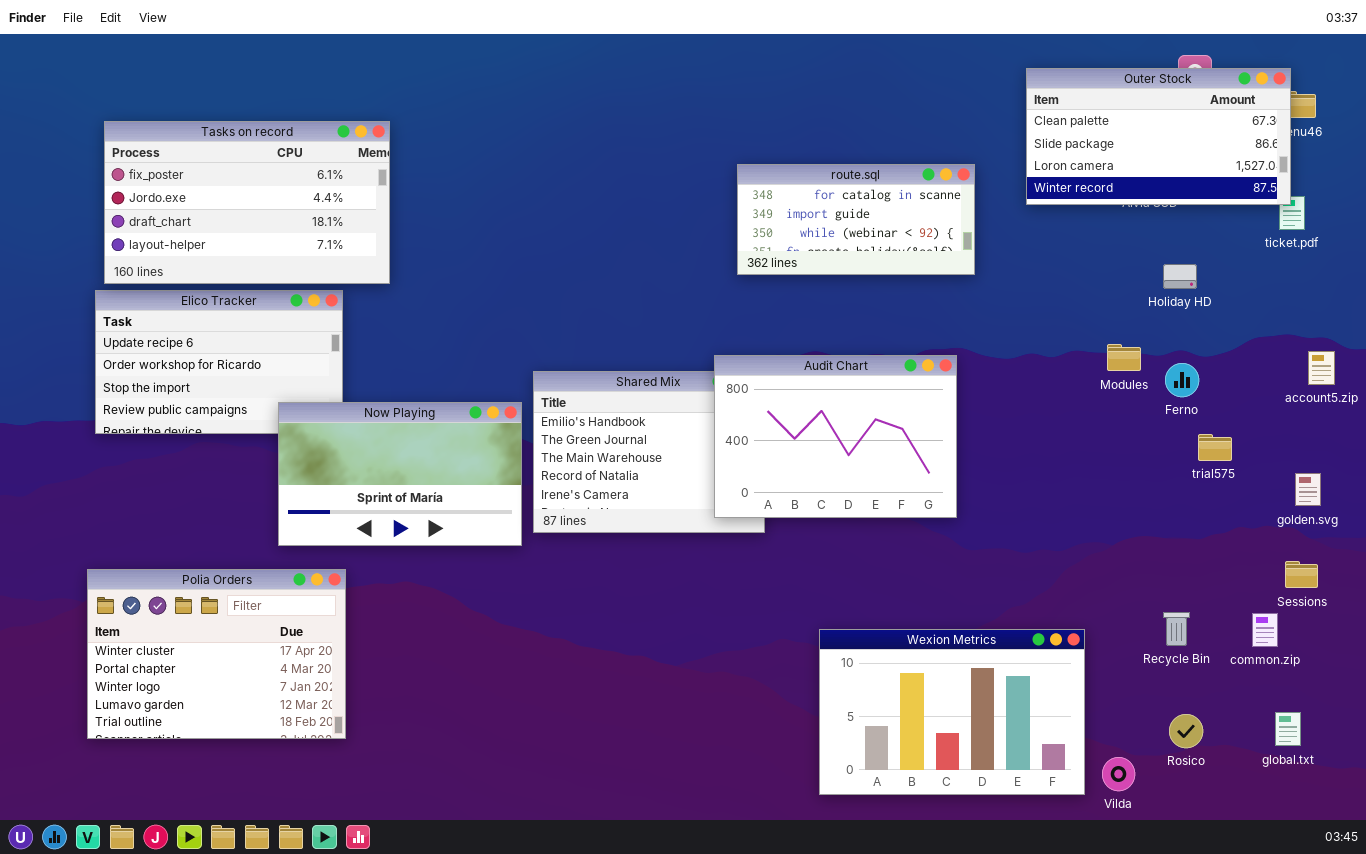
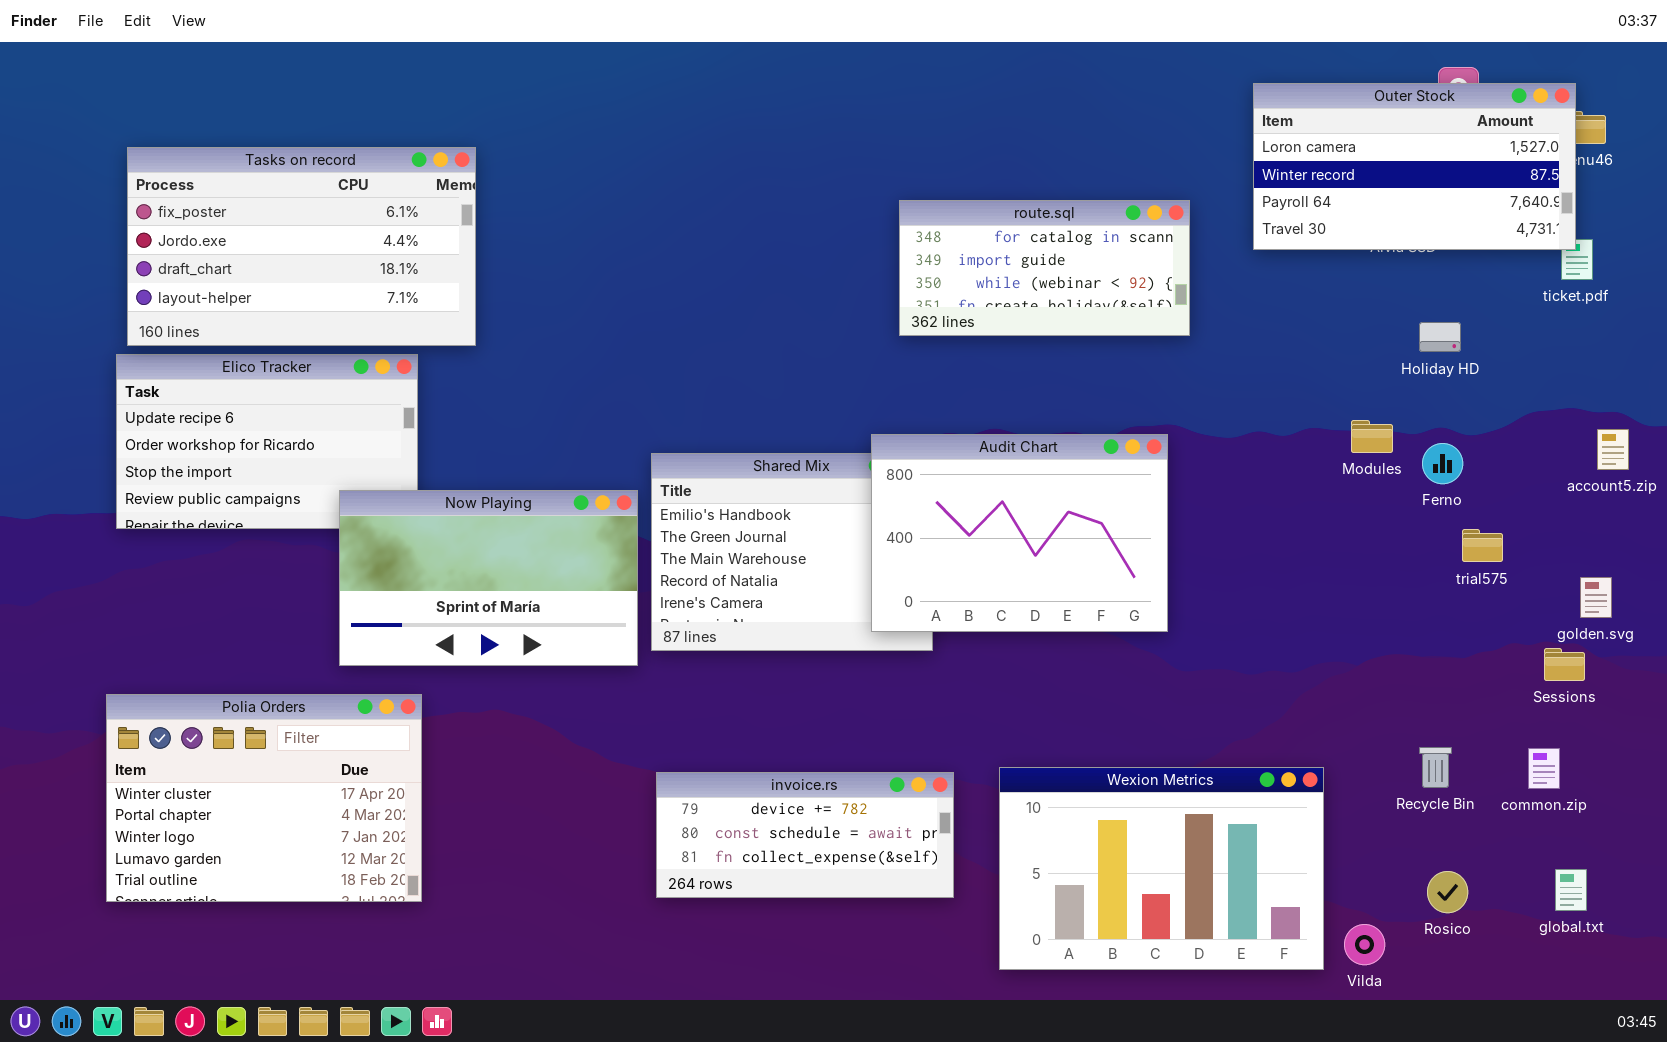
Outer Stock: [1026,68,1291,205] -> [1253,83,1576,250], scrolled down 2 rows
Sessions: [1285,561,1318,588] -> [1544,648,1585,681], moved
invoice.rs: none -> [656,772,954,898], opened

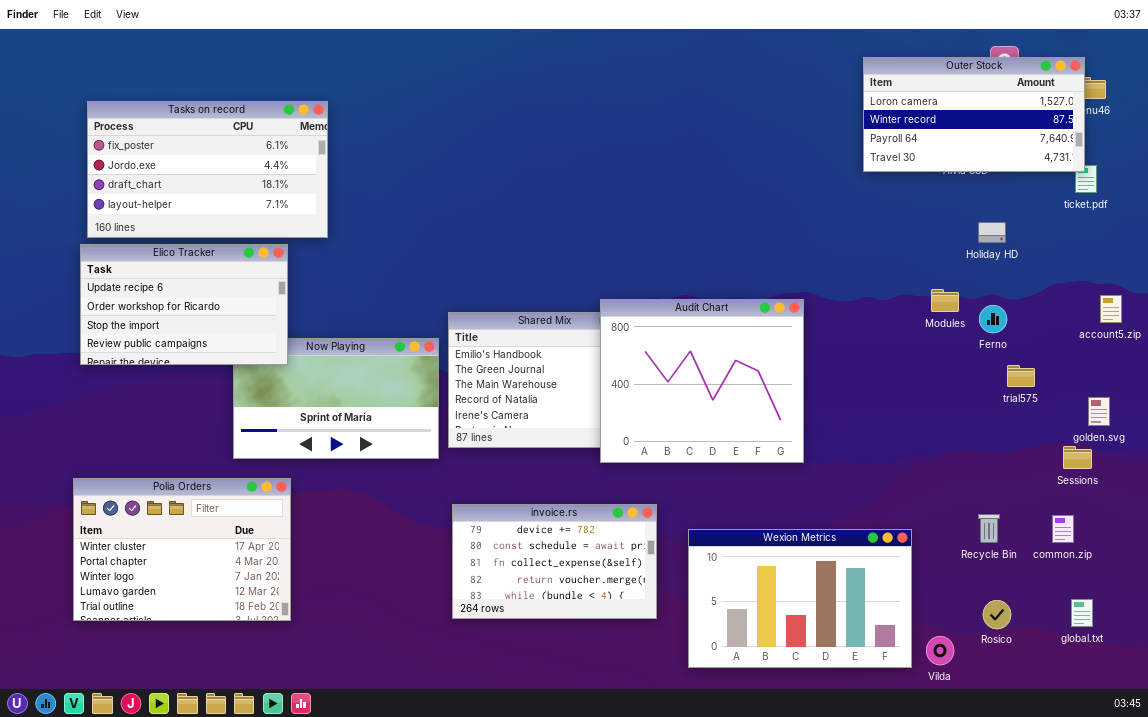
route.sql: [899,200,1190,336] -> none, closed
Elico Tracker: [116,354,418,529] -> [80,244,288,365], raised
Audit Chart: [871,434,1168,632] -> [600,299,804,463], resized
invoice.rs: [656,772,954,898] -> [452,504,657,619], resized

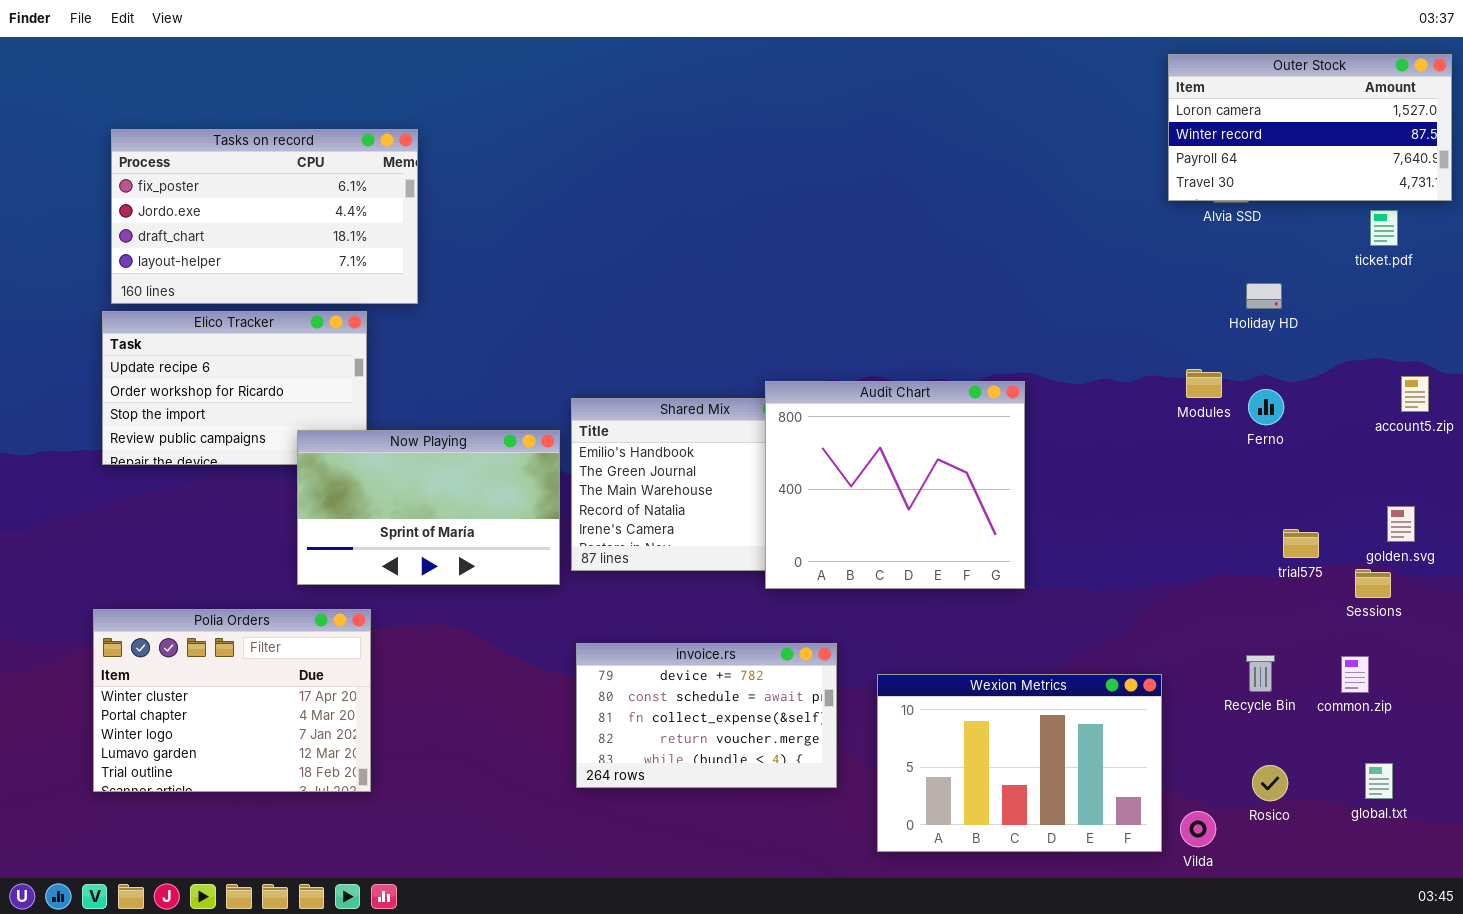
Outer Stock: [863,57,1085,172] -> [1168,54,1452,201], moved
Now Playing: [233,338,439,459] -> [297,430,560,585], raised
trial575: [1007,365,1035,387] -> [1283,529,1319,558], moved

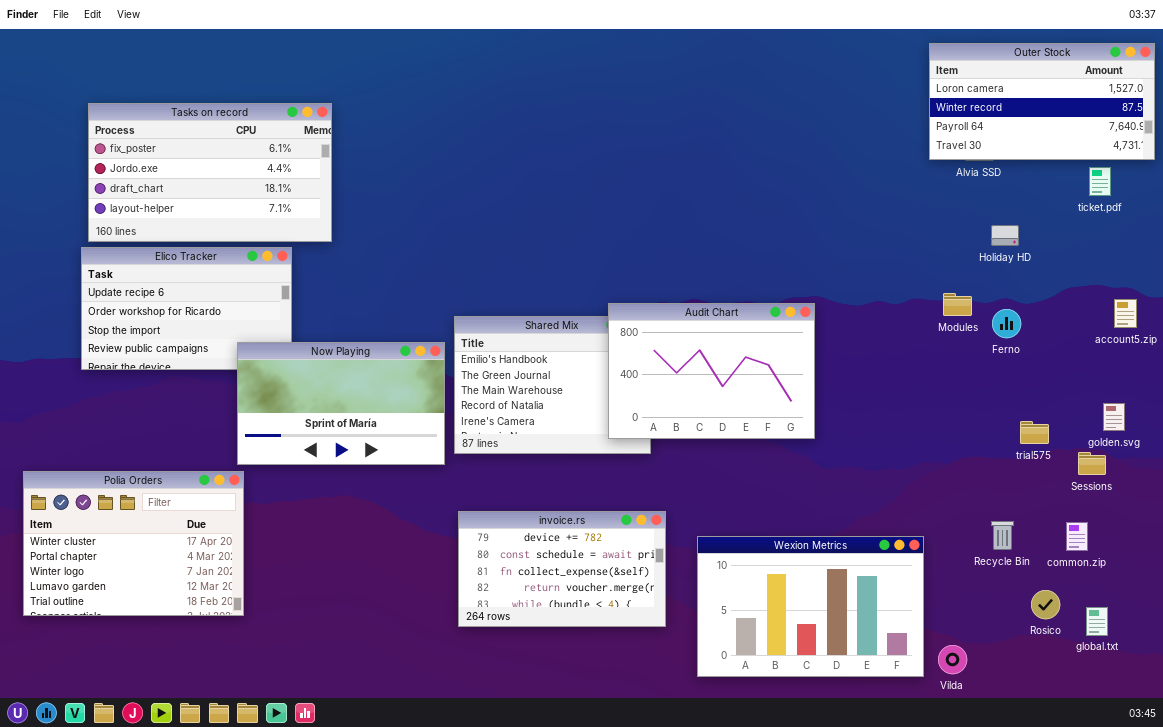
Audit Chart: [765,381,1025,589] -> [608,303,815,439], resized
Polia Orders: [93,609,371,792] -> [23,471,244,616], moved
Rosico: [1252,765,1288,801] -> [1031,590,1060,619], moved

